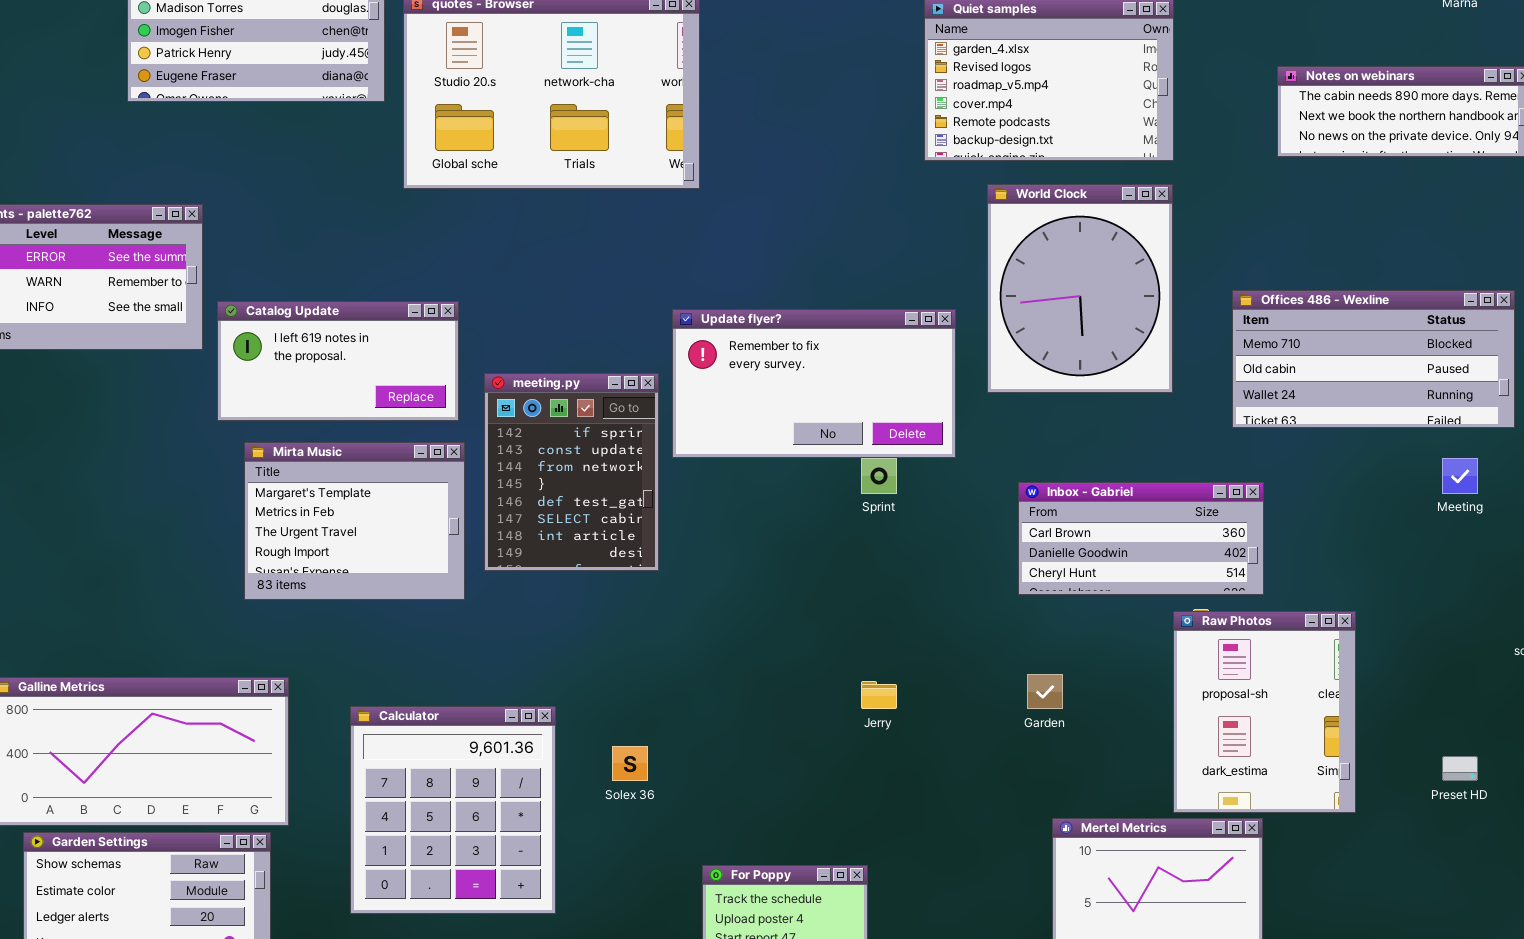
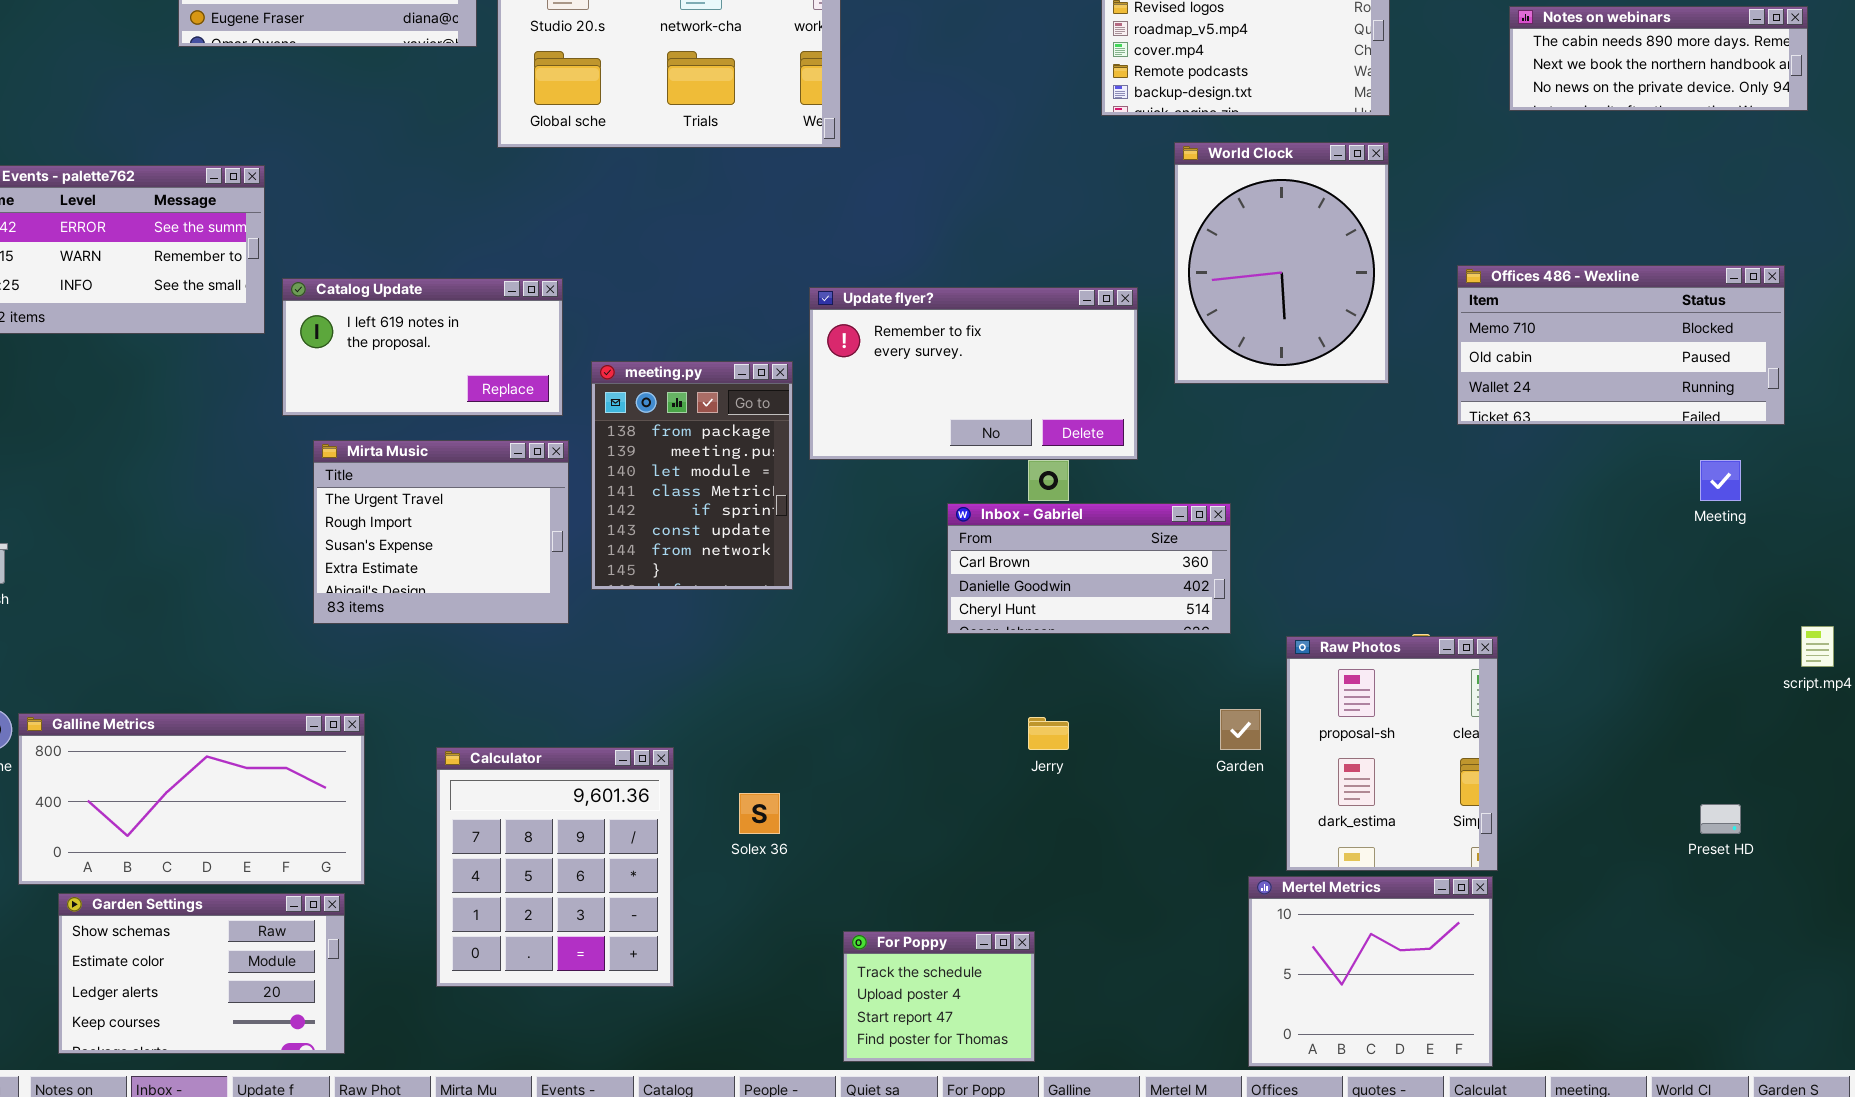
meeting.py: [484,373,659,571] -> [591,361,793,590], scrolled up 4 rows
Mirta Music: [244,442,465,600] -> [313,440,569,624], scrolled down 2 rows
Inbox - Gabriel: [1018,482,1264,595] -> [947,503,1231,634], moved
Raw Photos: [1173,611,1356,813] -> [1286,636,1498,871], moved

